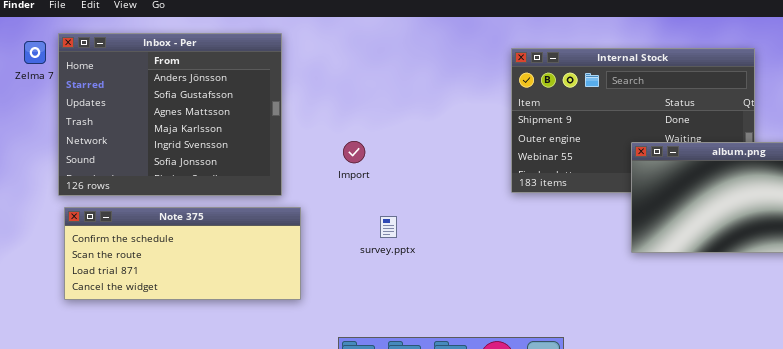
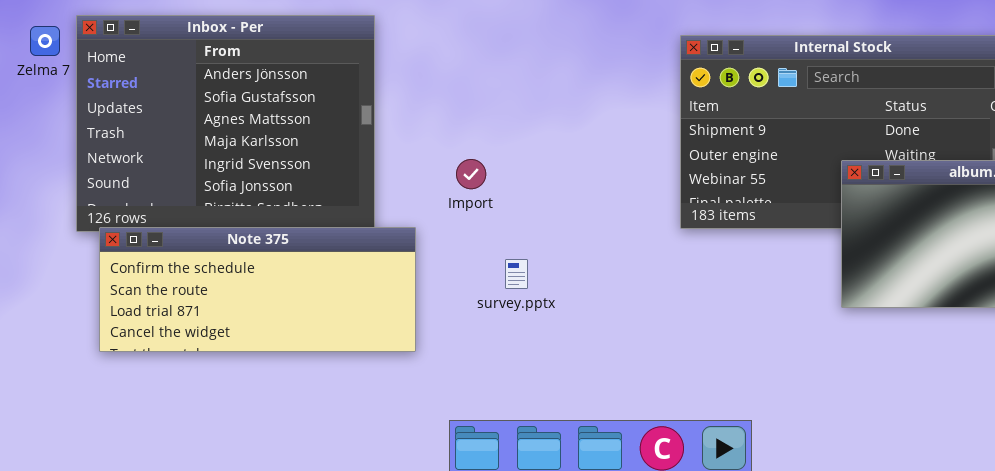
Note 375: [64,207,301,300] -> [99,227,416,352], moved

